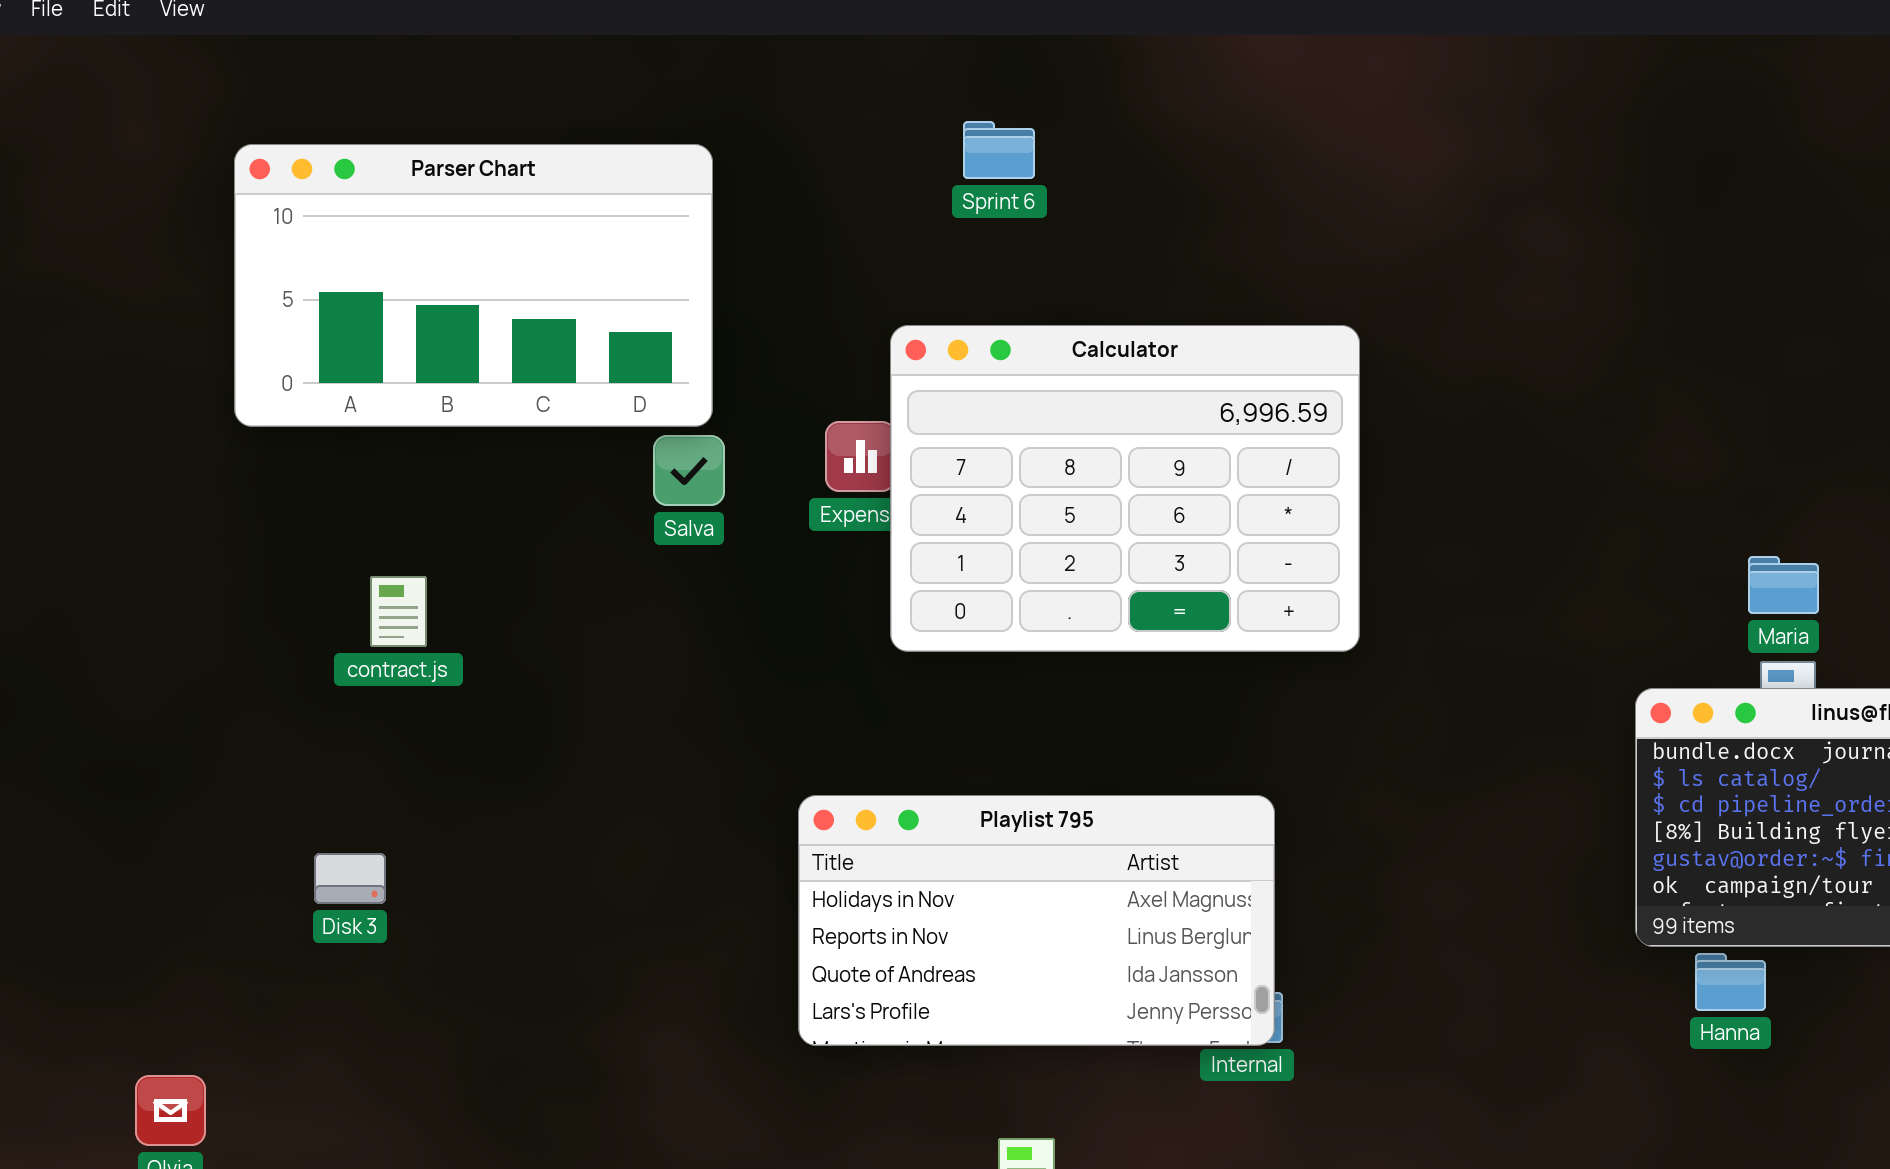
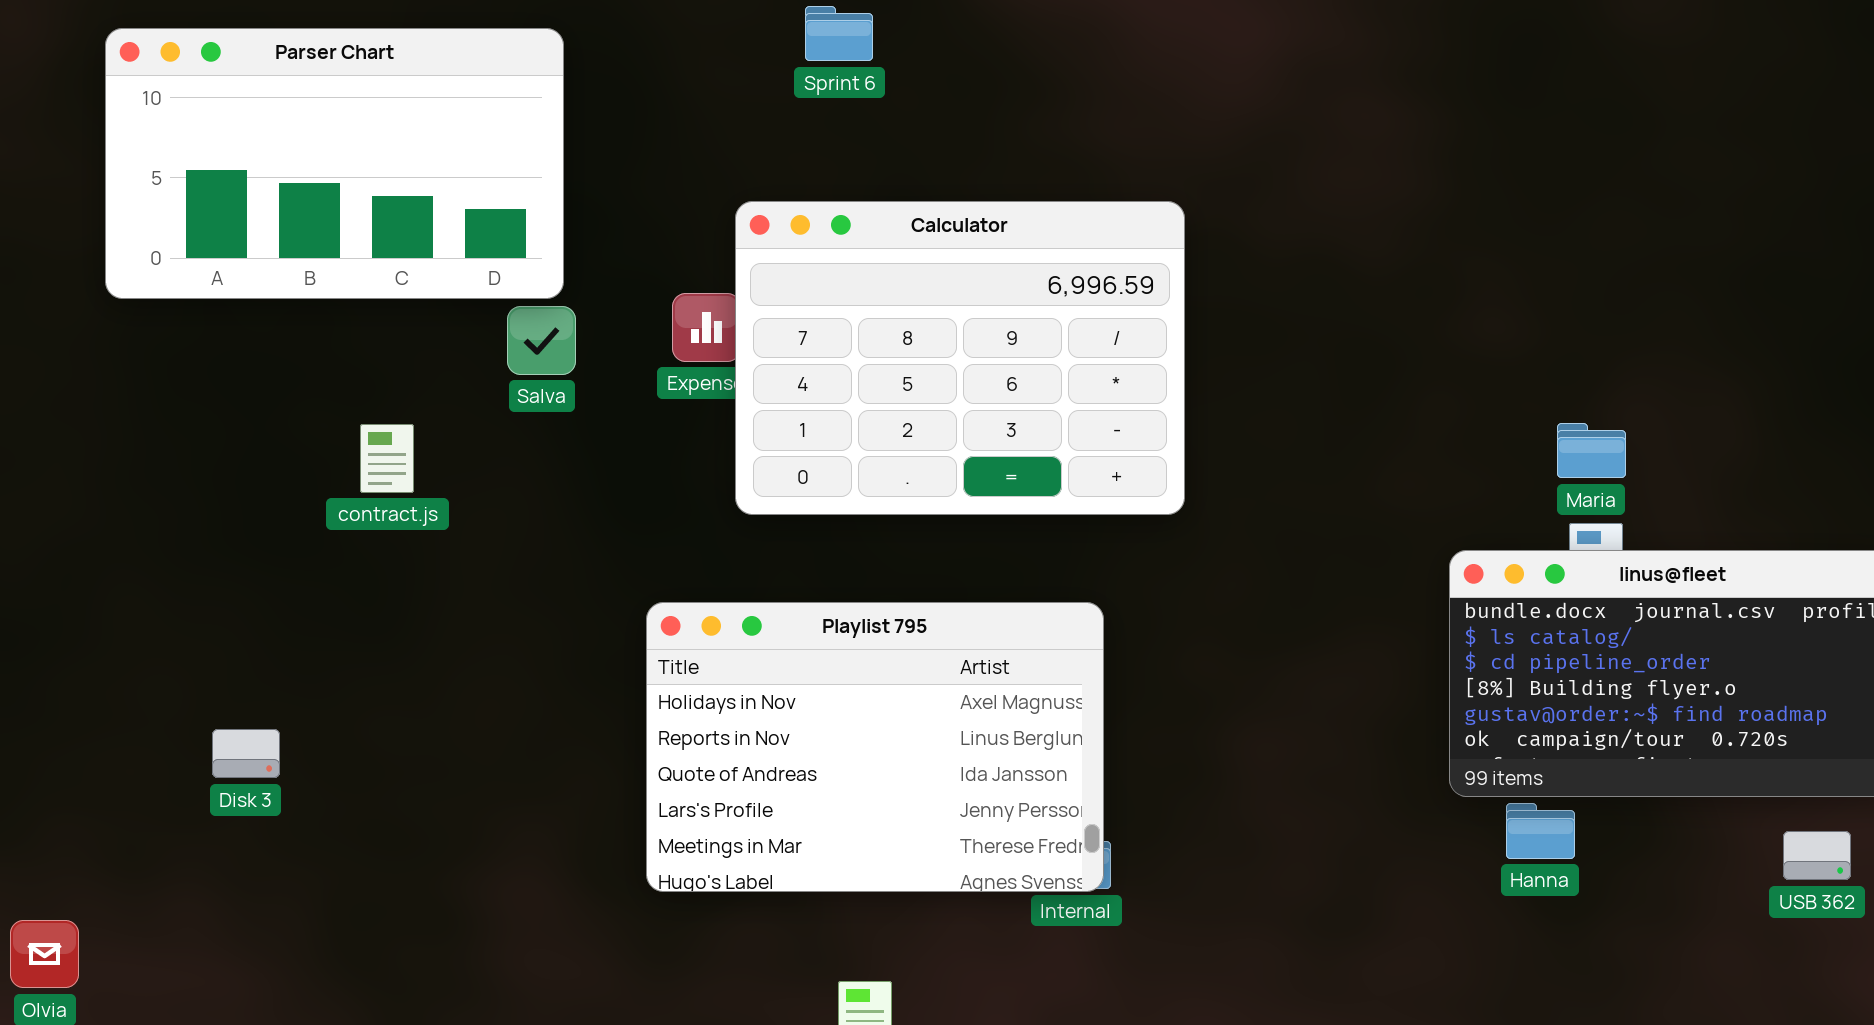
contract.js: [370,576,427,647] -> [360,424,414,493], moved
Playlist 795: [798,795,1275,1046] -> [646,602,1104,892], resized
Disk 3: [314,853,386,904] -> [212,729,280,778], moved

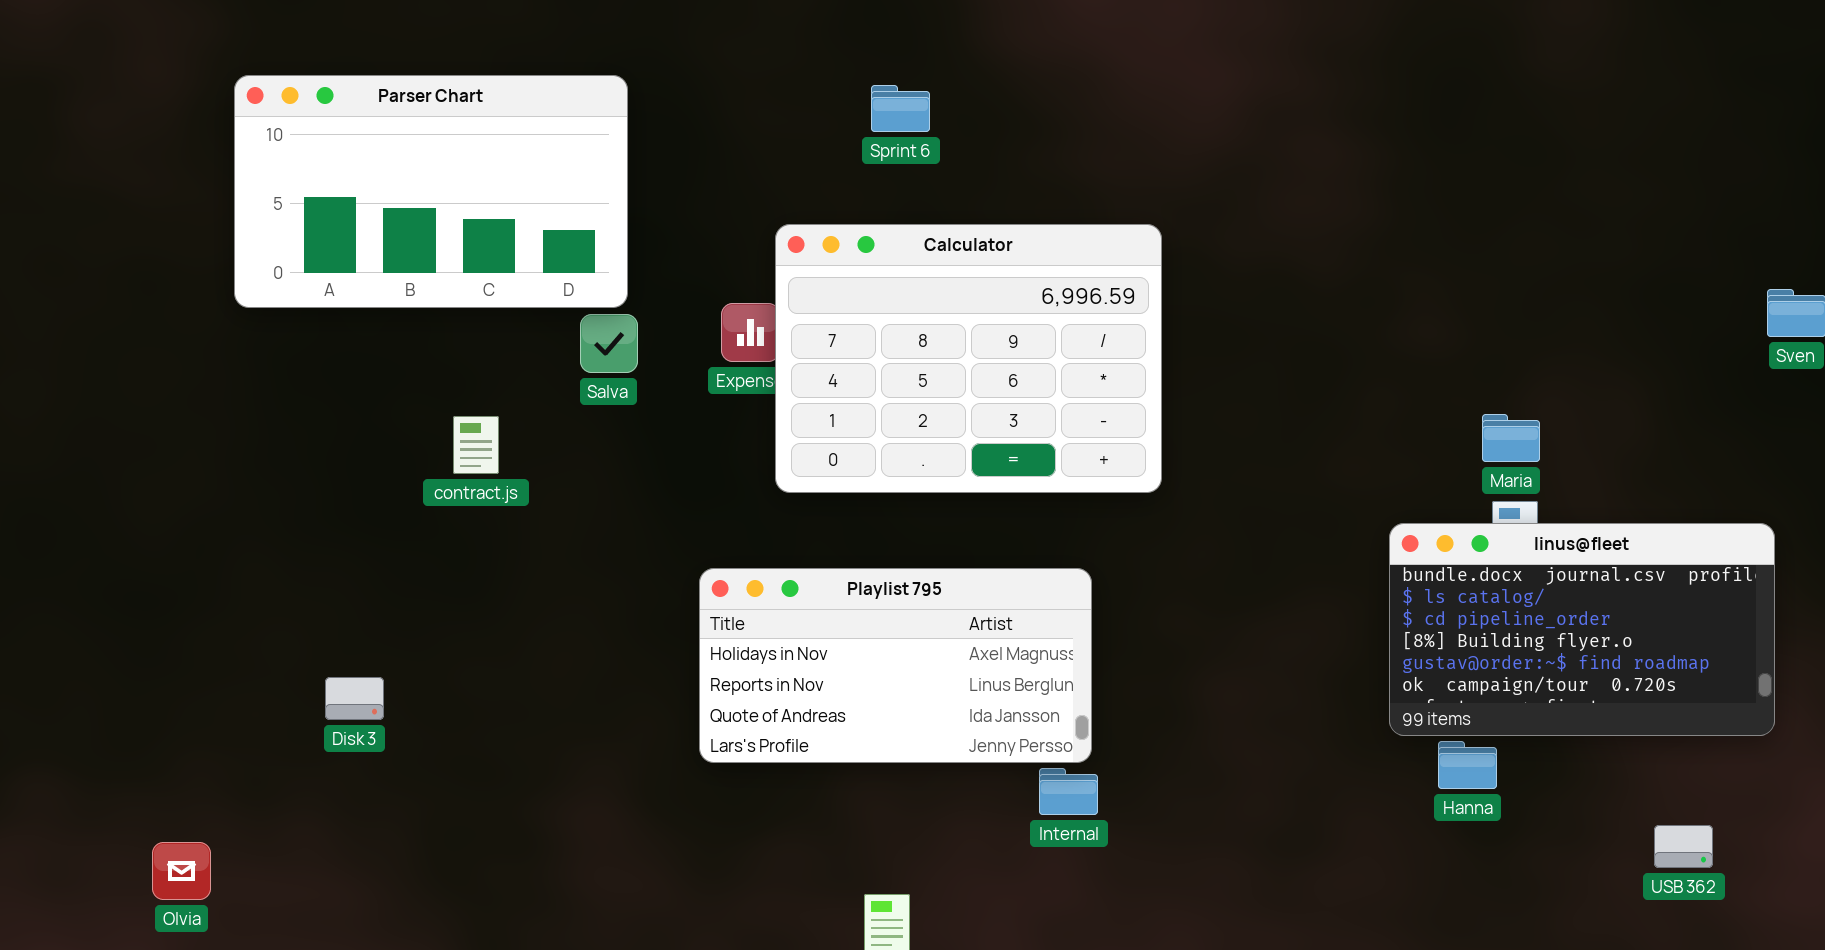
Sprint 6: [805,6,873,61] -> [871,85,930,132], moved
Playlist 795: [646,602,1104,892] -> [699,568,1092,763], resized
USB 362: [1783,831,1851,880] -> [1654,825,1713,868], moved

